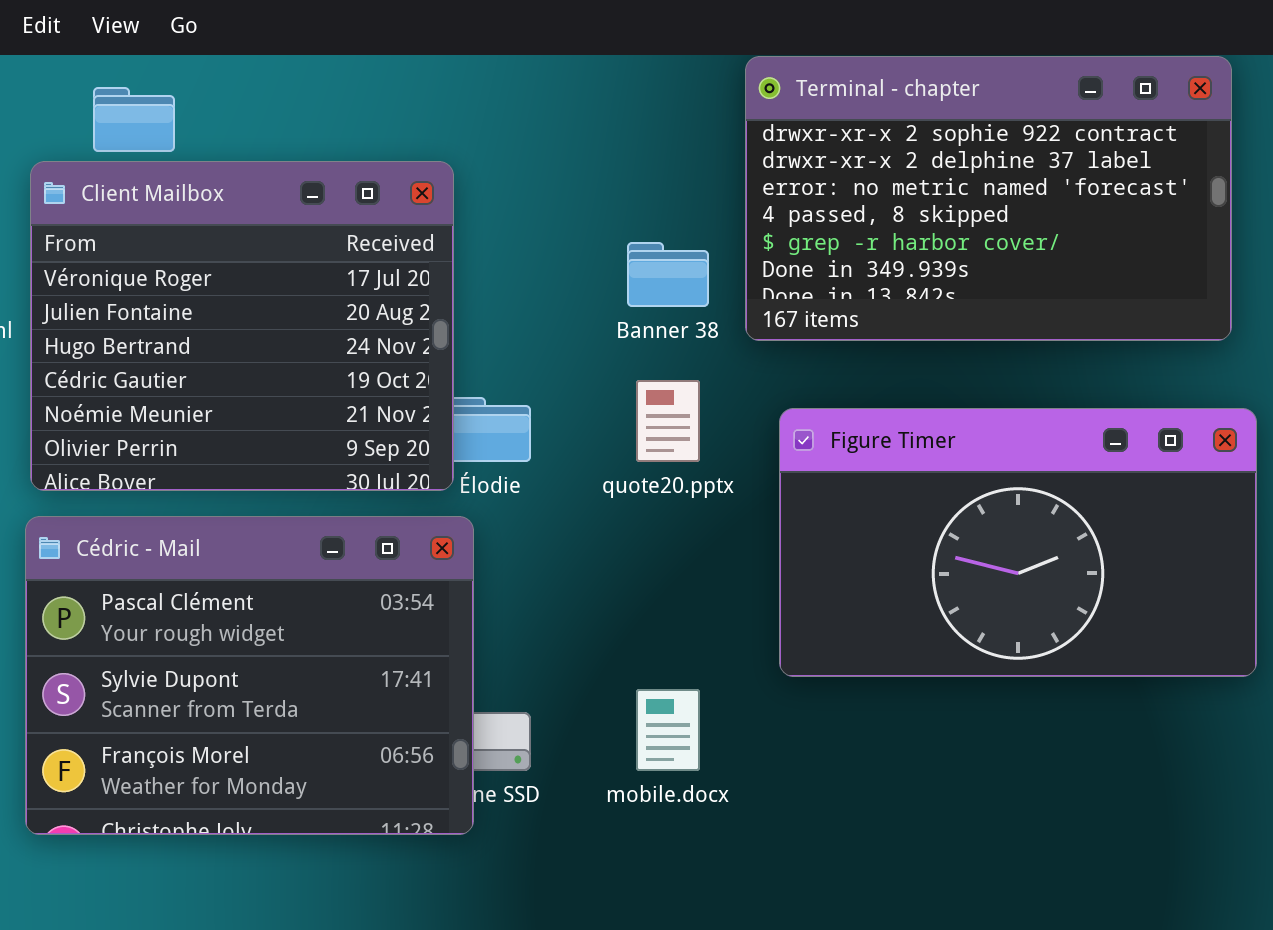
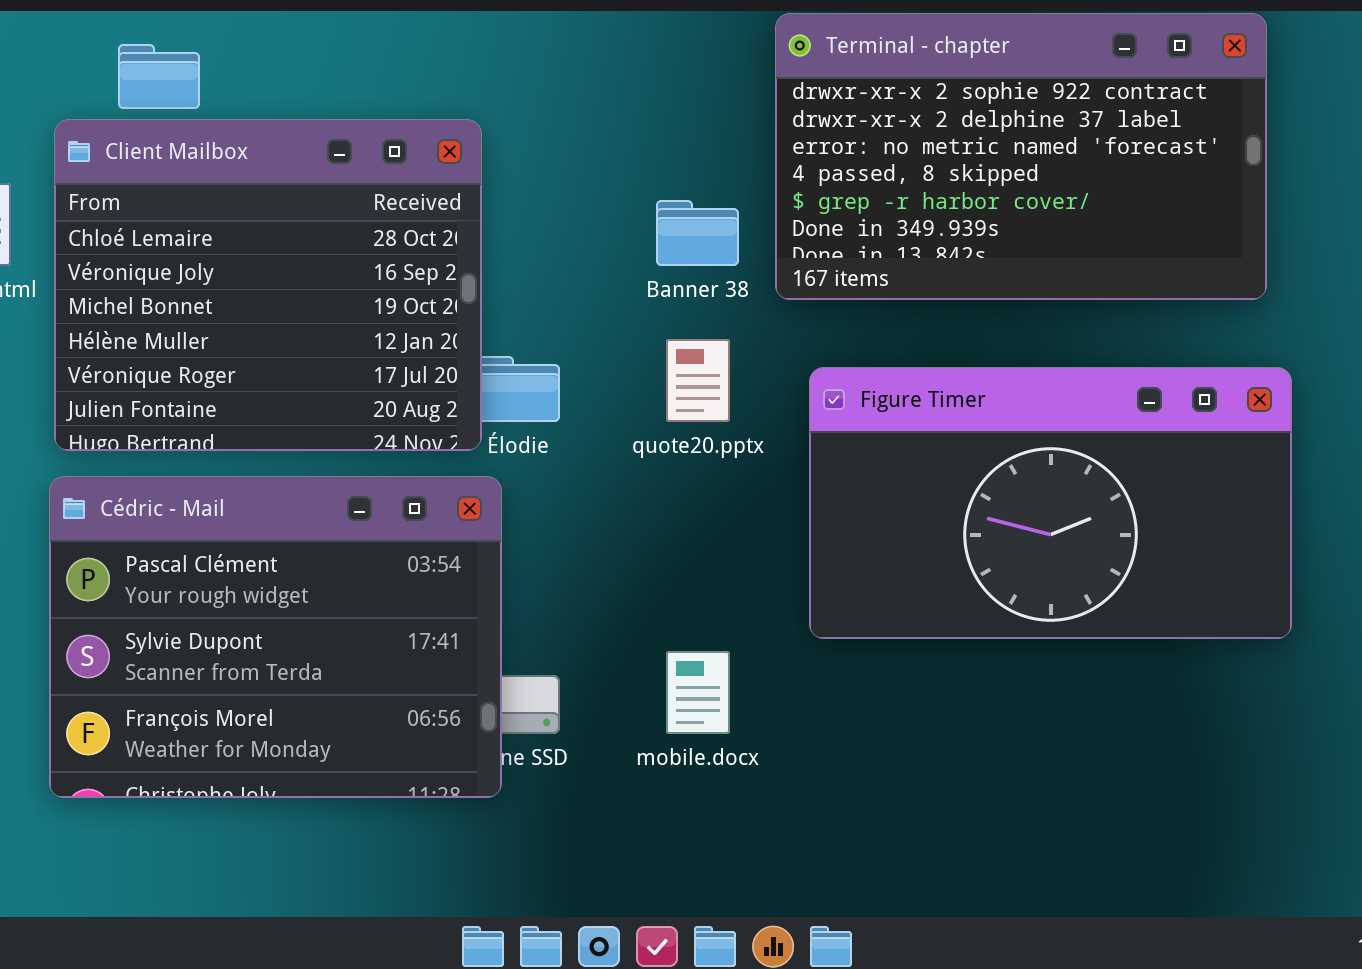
Client Mailbox: [30,161,454,491] -> [54,119,482,451], scrolled up 4 rows

